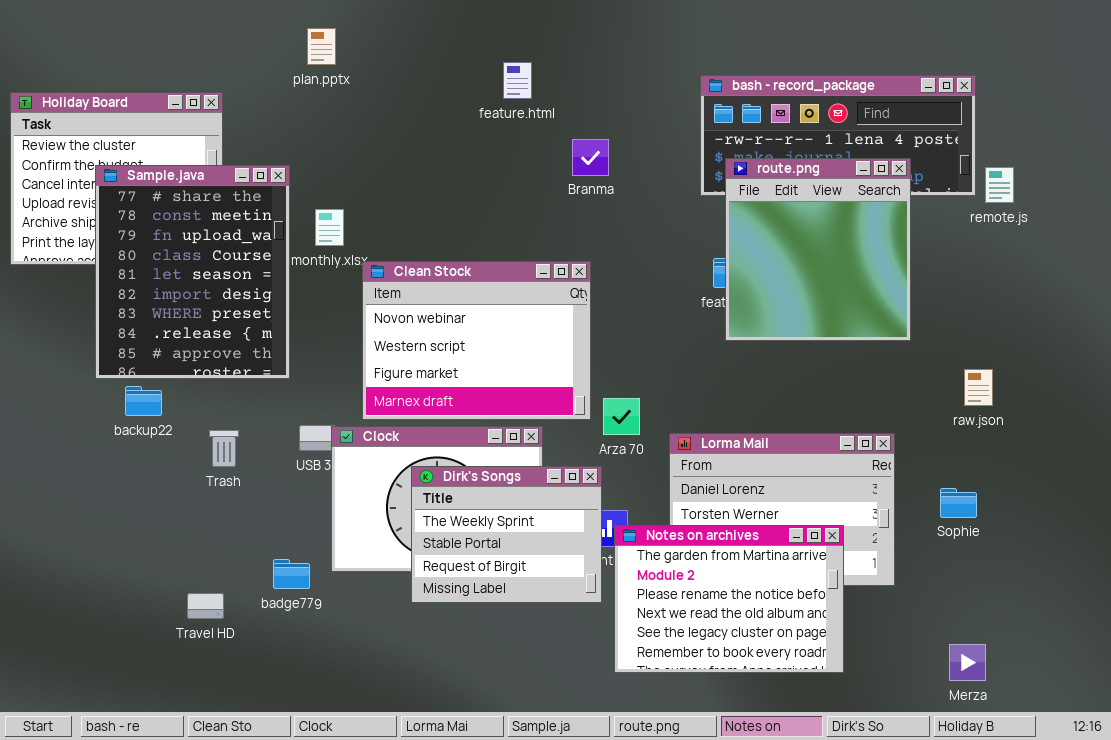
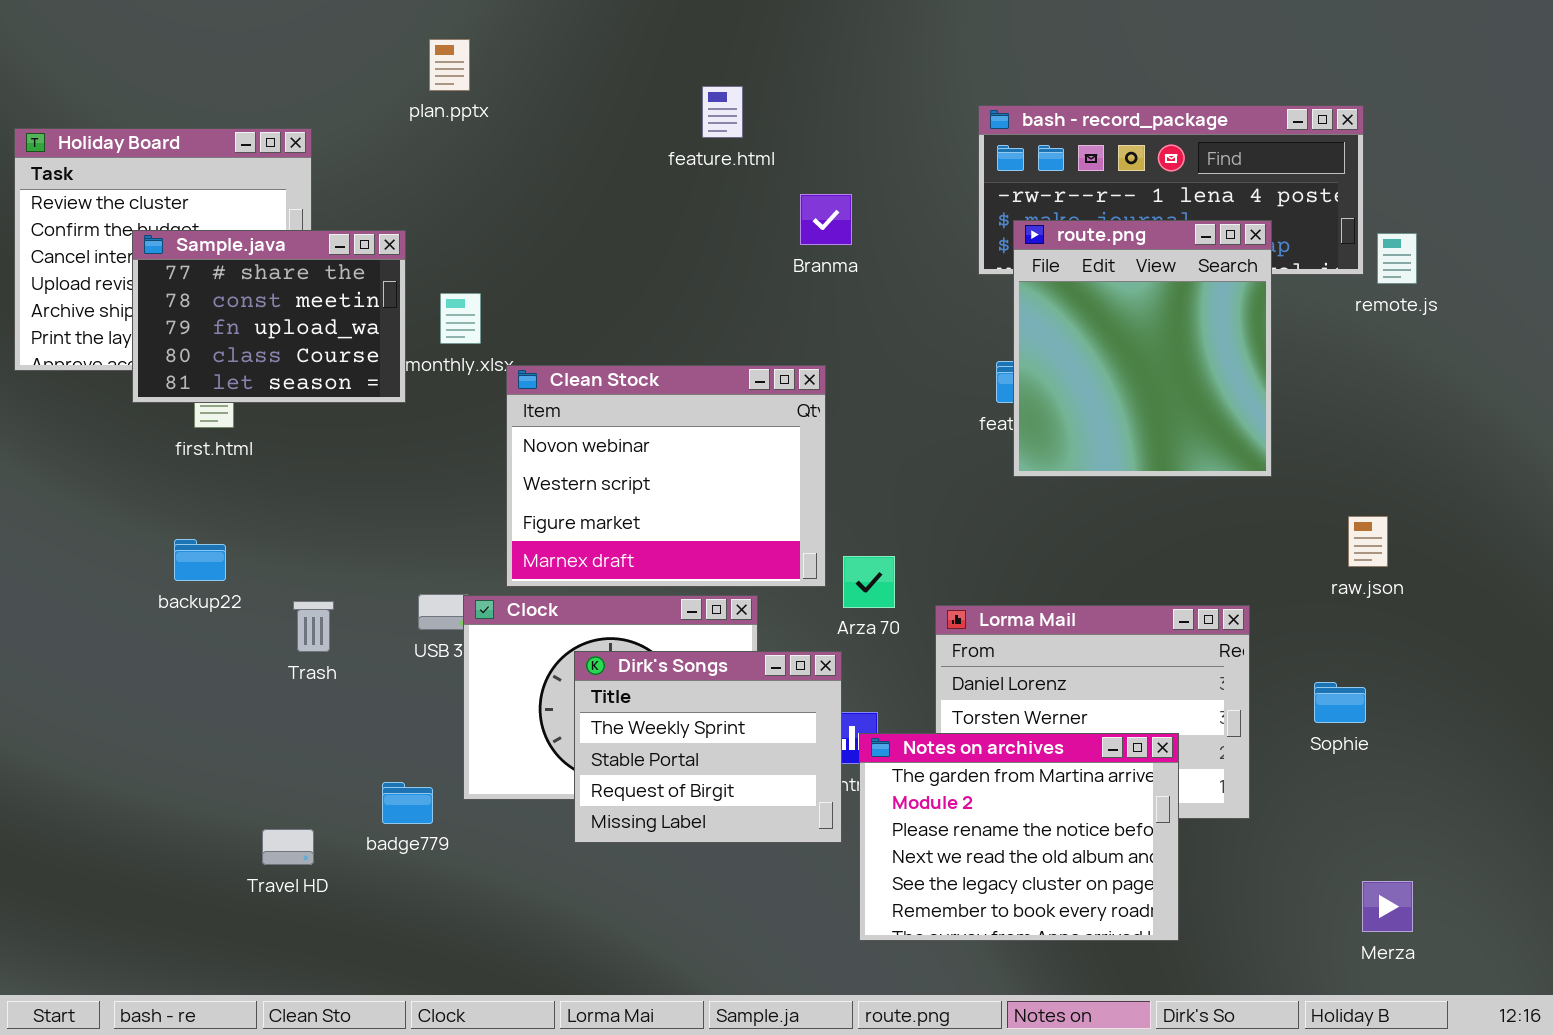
Sample.java: [95,165,290,379] -> [132,230,406,403], resized
Merza: [949,644,986,681] -> [1362,881,1413,932], moved

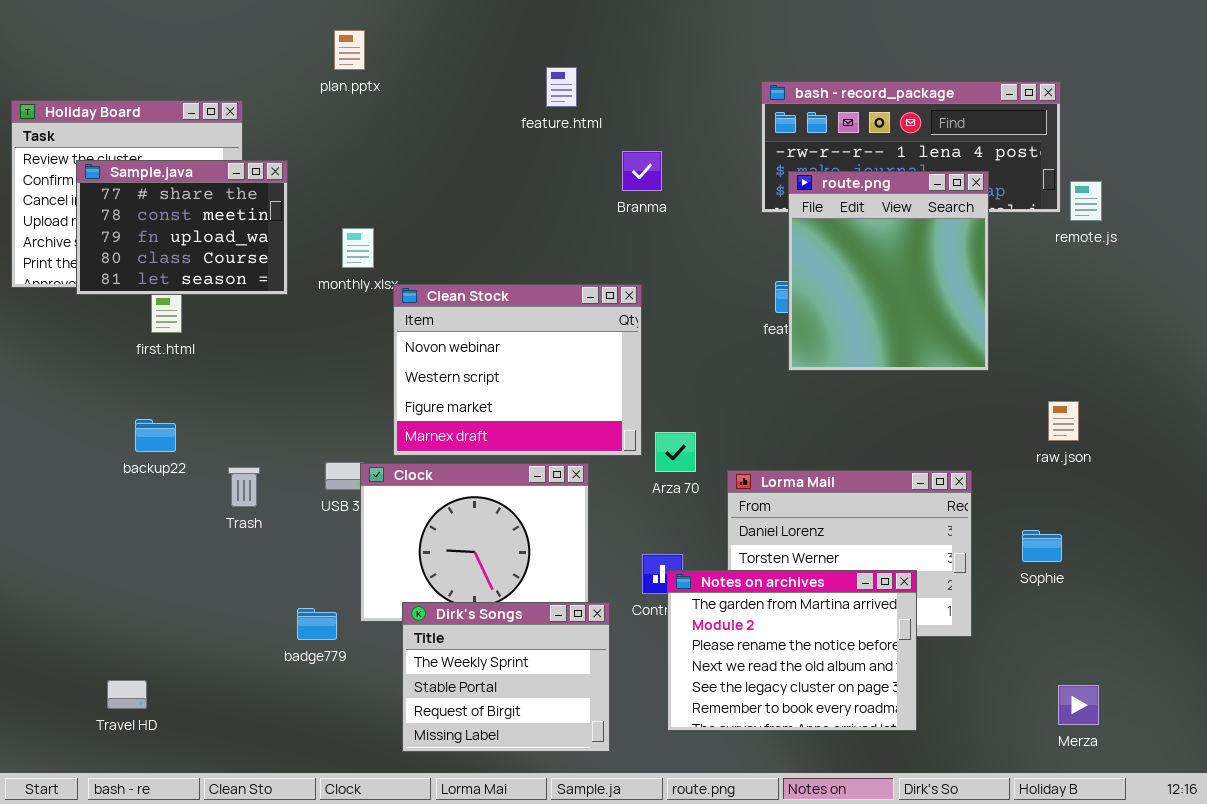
Sample.java: [132,230,406,403] -> [76,160,288,295], moved
Dirk's Songs: [574,651,842,843] -> [402,602,610,752], moved
Travel HD: [262,829,314,865] -> [107,680,147,709], moved

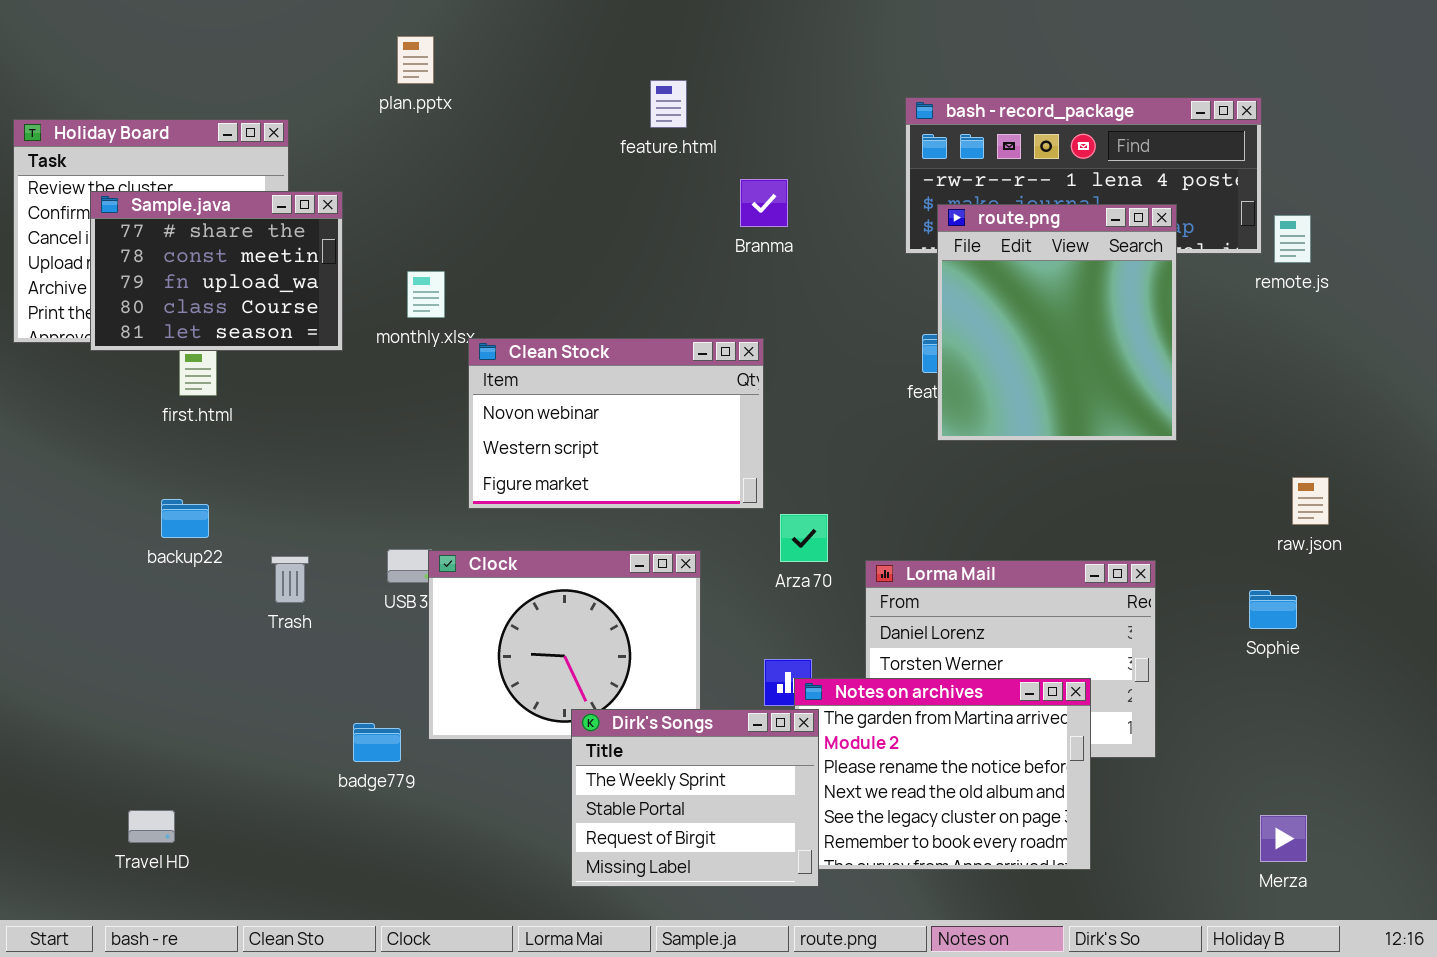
Clean Stock: [393,284,642,456] -> [468,338,764,509], resized
raw.json: [1048,401,1079,441] -> [1292,477,1329,525], moved
Sophie: [1022,530,1062,562] -> [1249,590,1297,629], moved
Dirk's Songs: [402,602,610,752] -> [571,709,819,887], moved

